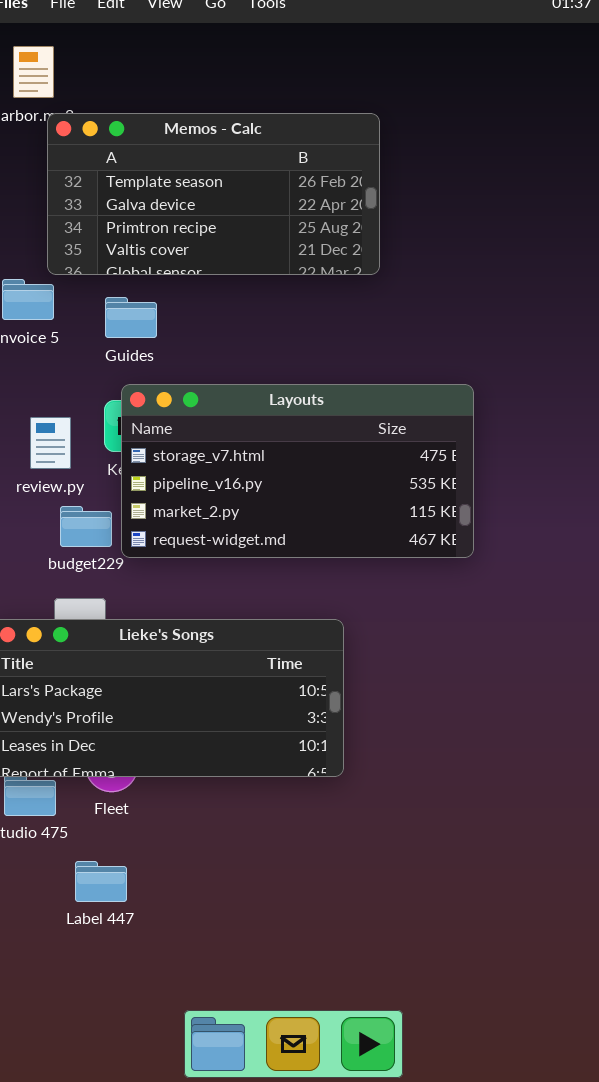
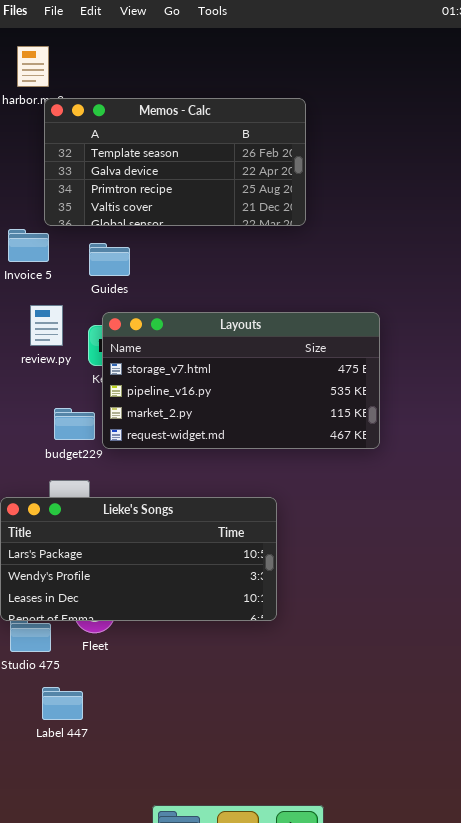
review.py: [30,417,71,469] -> [30,305,63,346], moved
Label 447: [75,861,127,902] -> [42,687,83,720], moved

